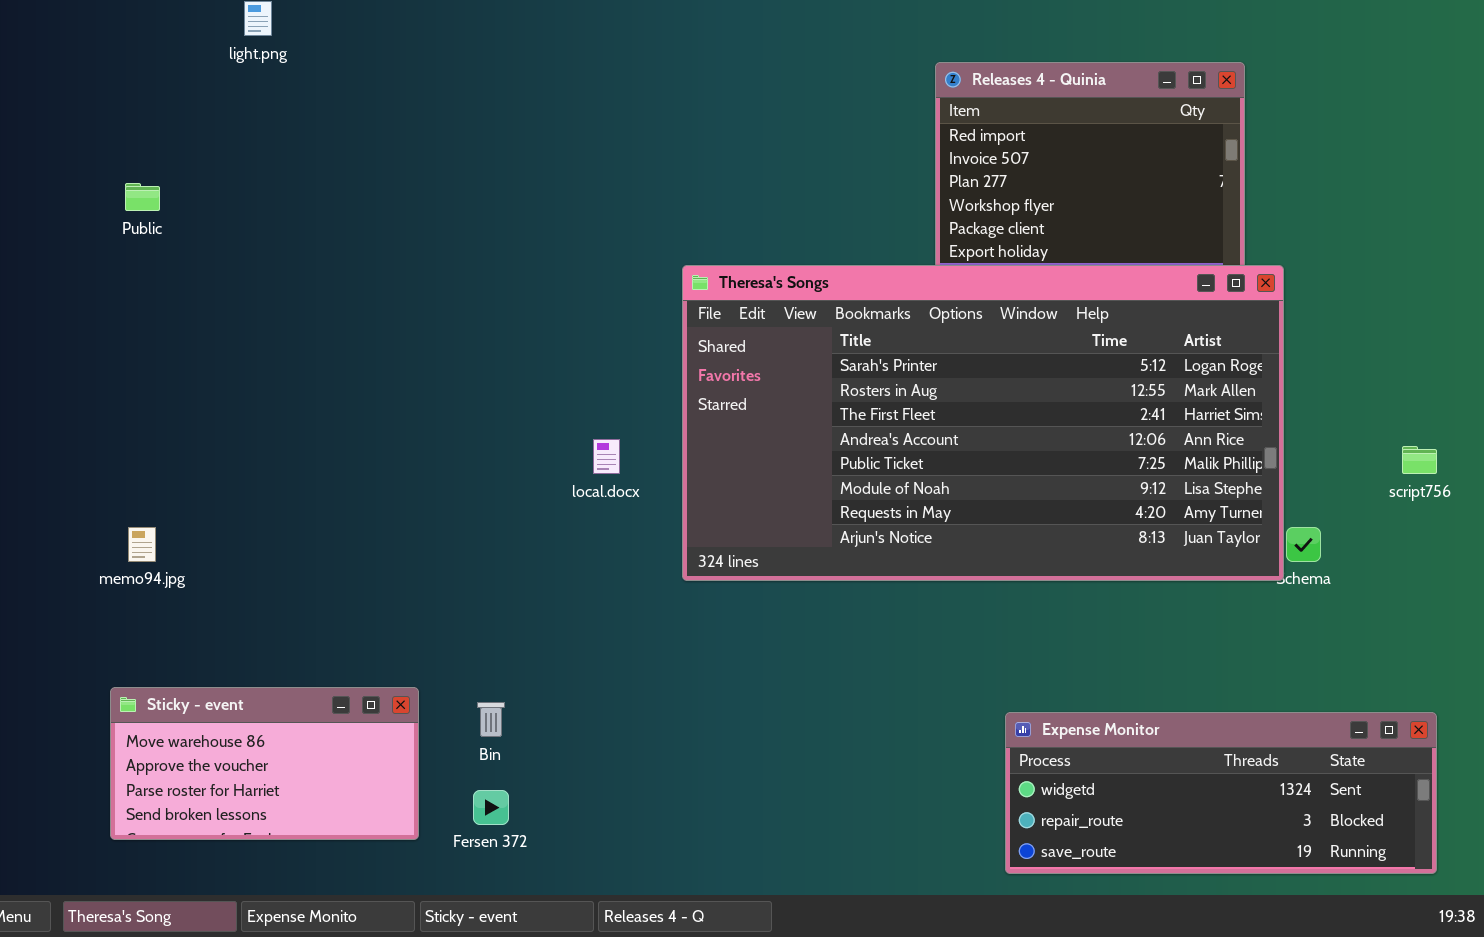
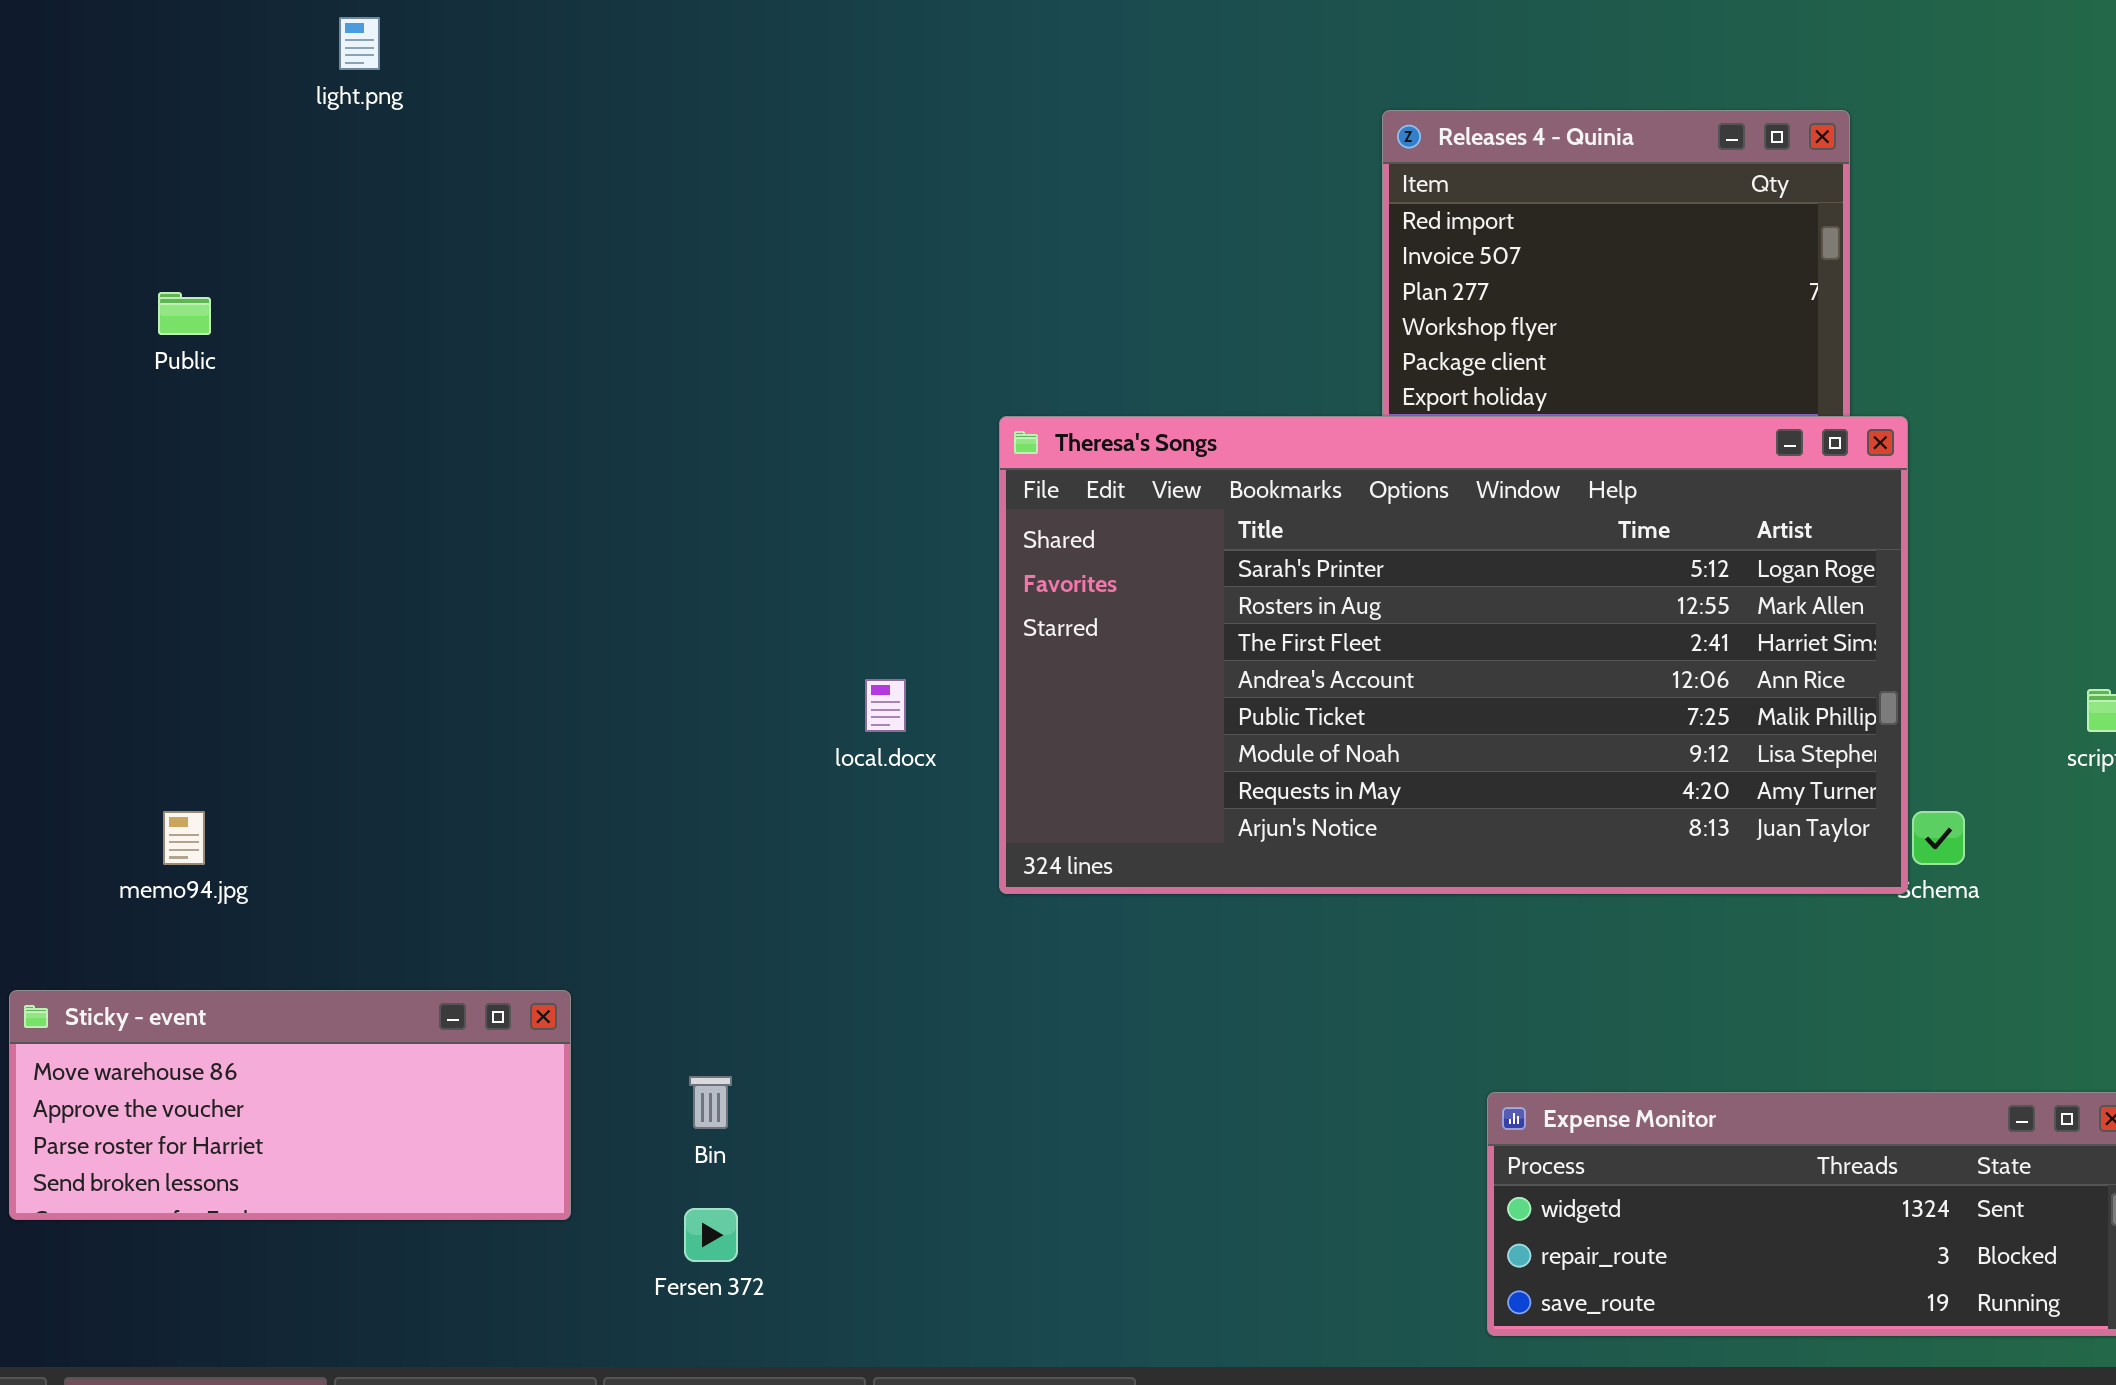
Sticky - event: [110,687,419,840] -> [9,990,571,1220], moved, resized

